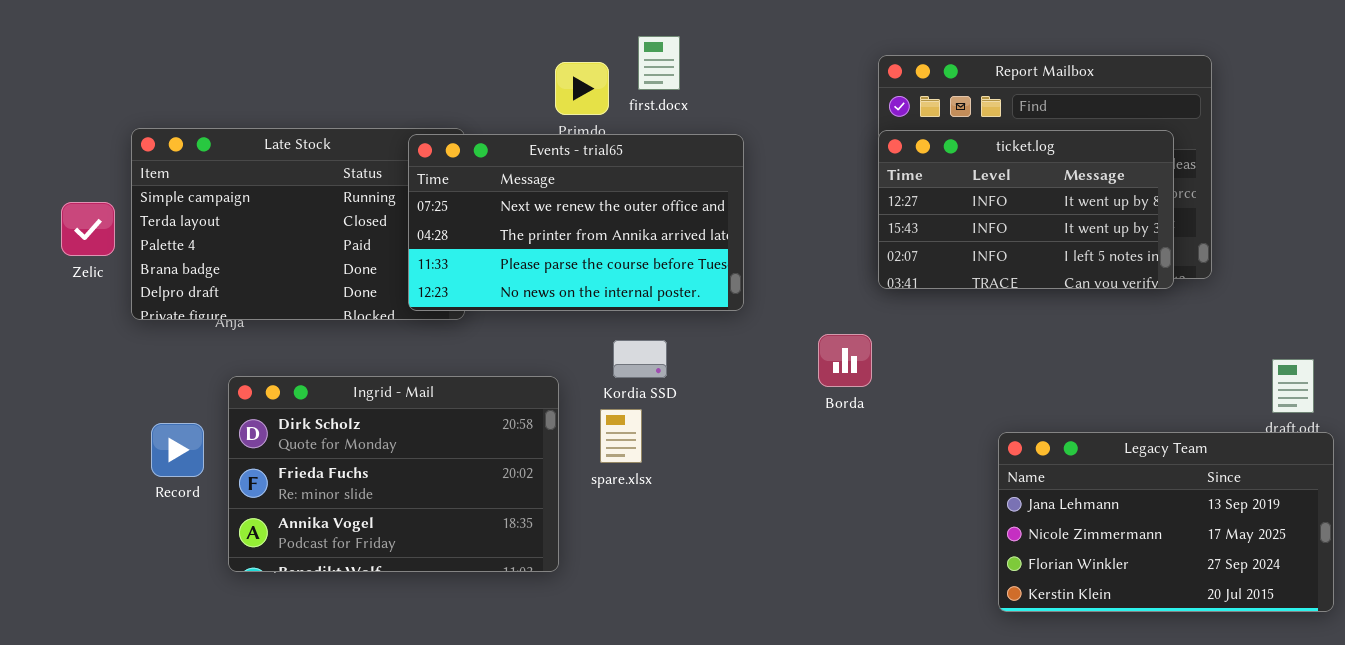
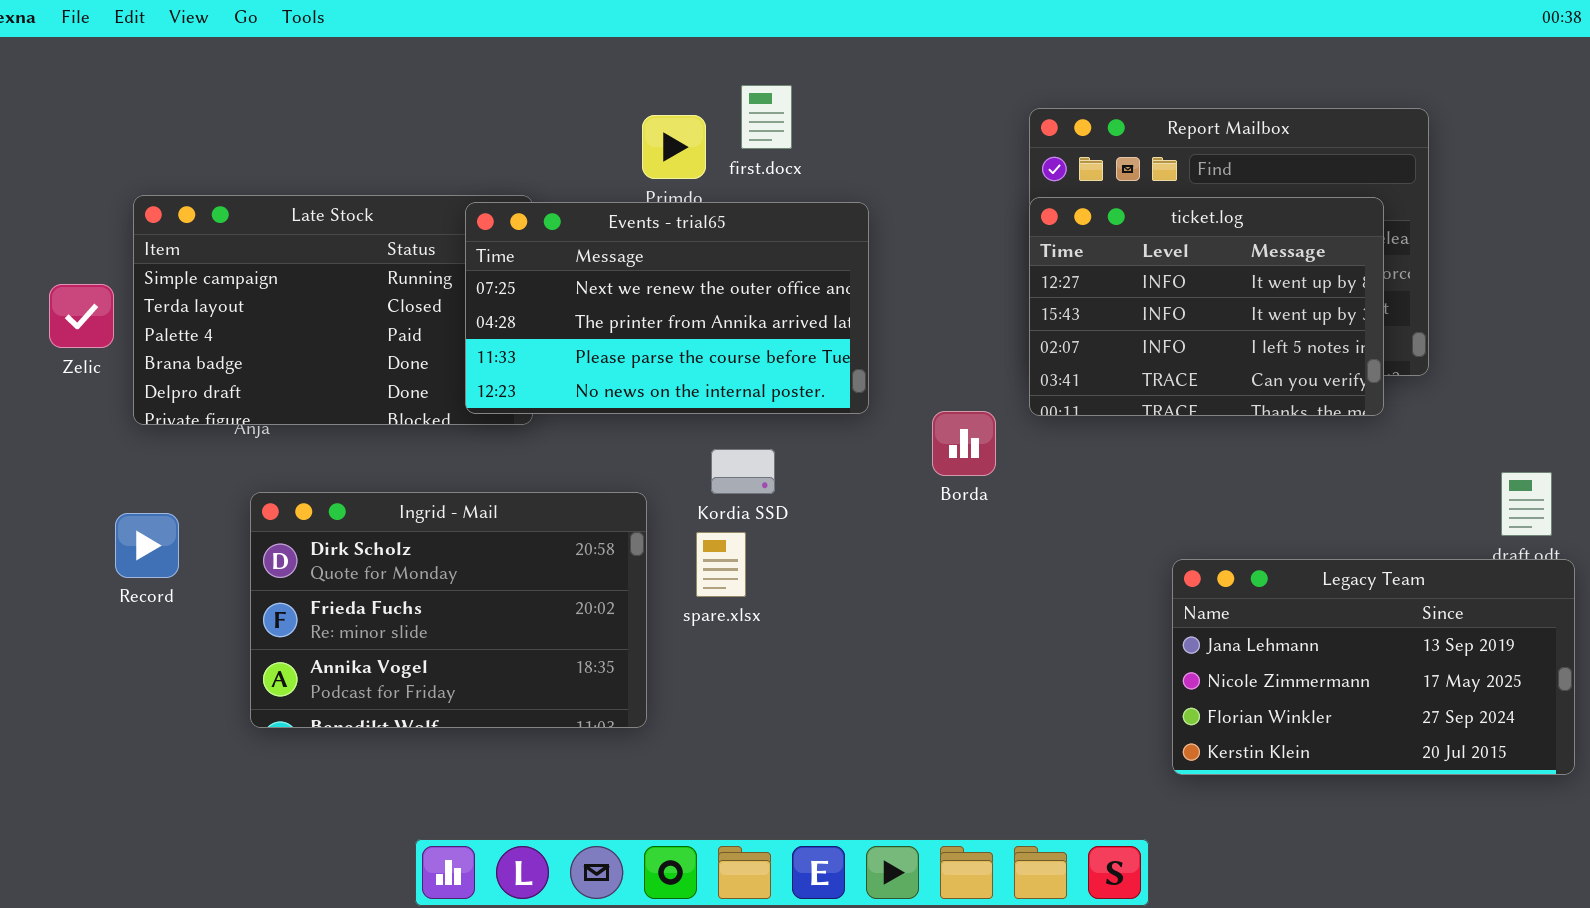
ticket.log: [878,130,1174,289] -> [1029,197,1384,416], resized
Borda: [818,334,872,387] -> [932,411,996,476], moved
Record: [151,423,204,477] -> [115,513,179,578], moved

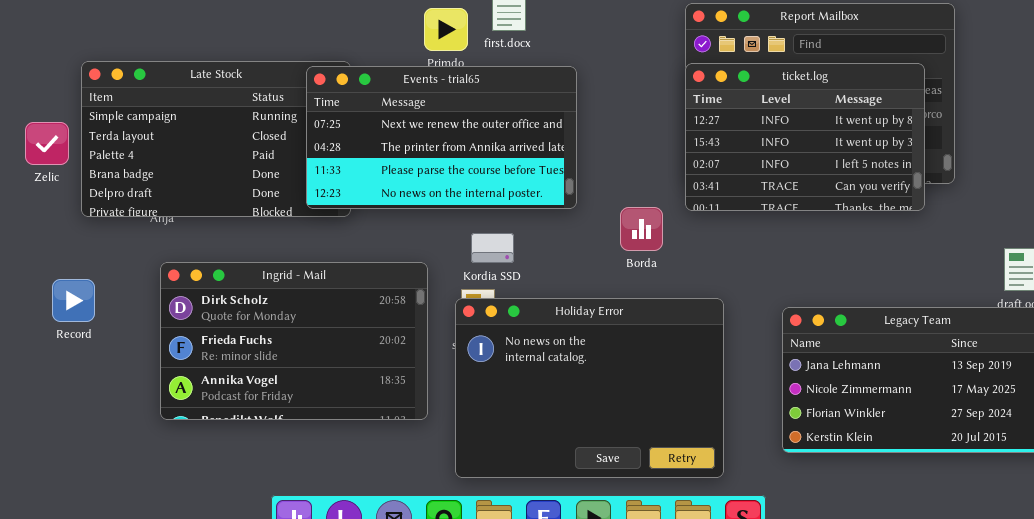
Record: [115,513,179,578] -> [52,279,95,322], moved
Holiday Error: none -> [455,298,724,478], opened

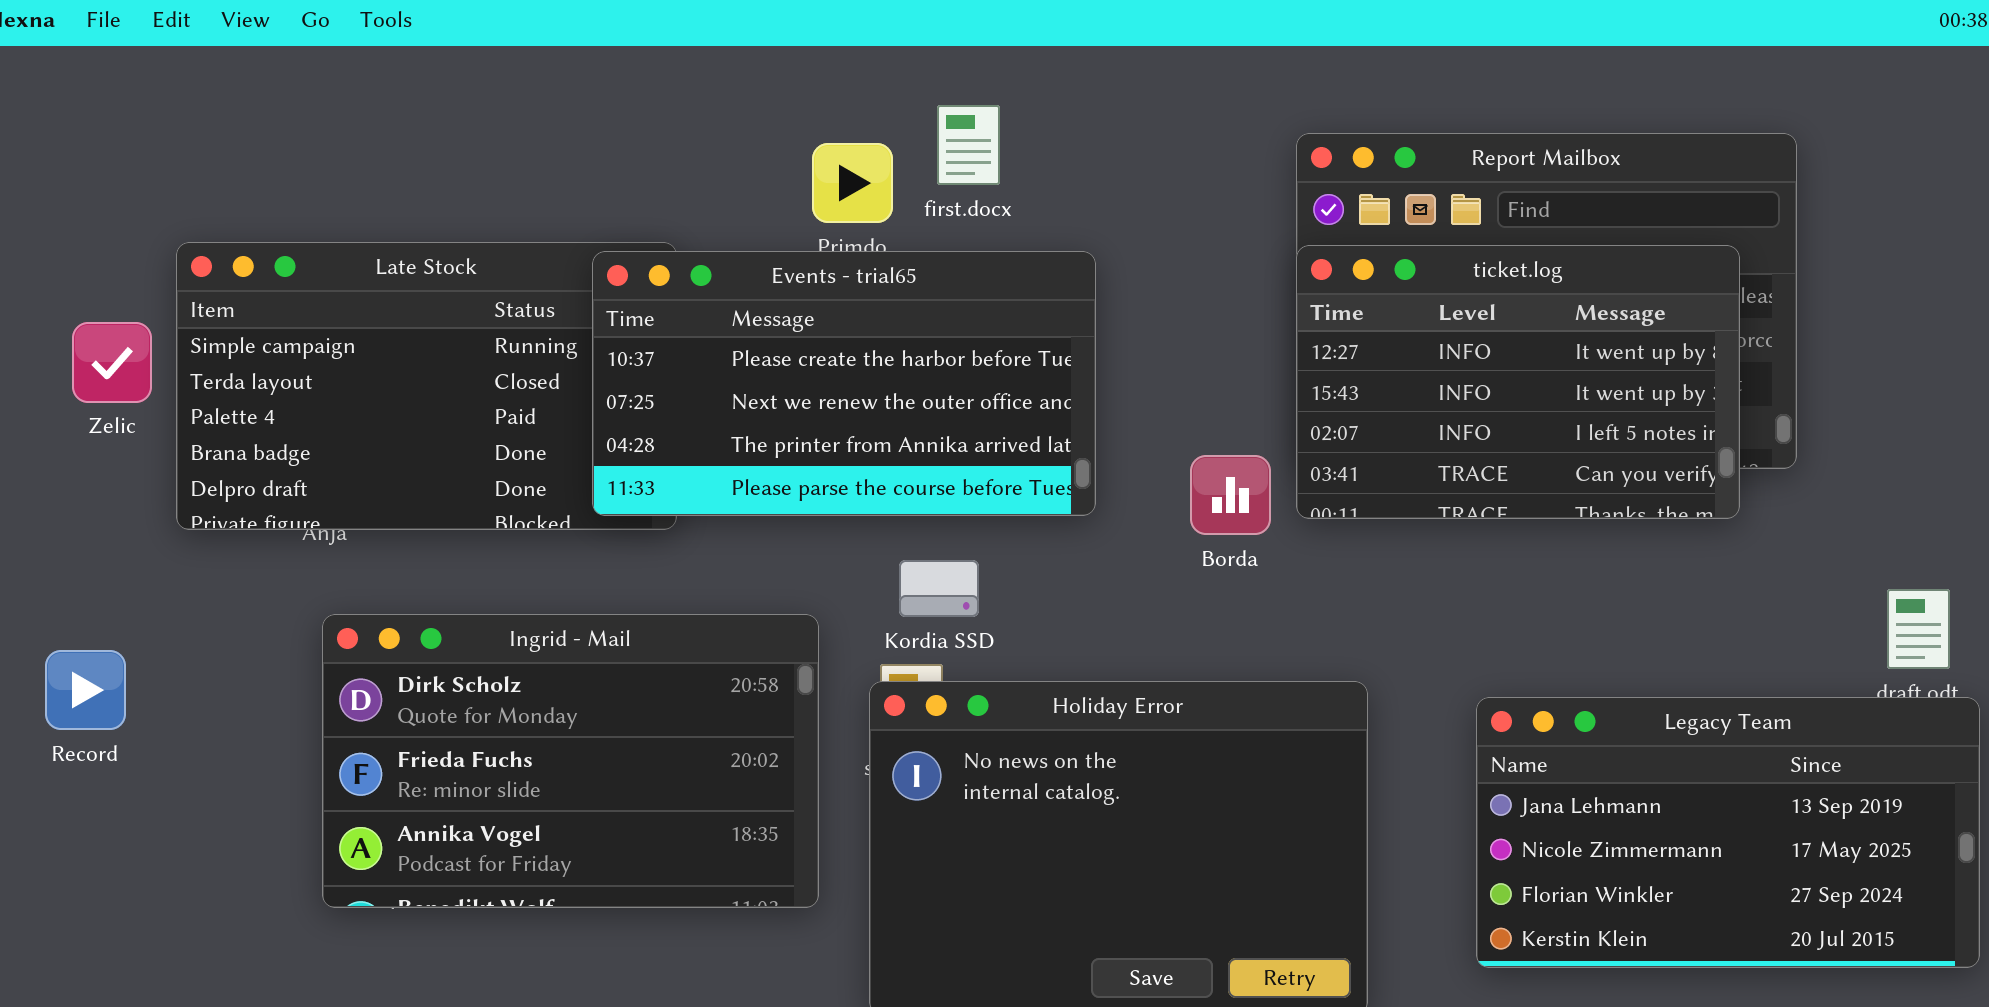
Events - trial65: [306,66,577,209] -> [592,251,1096,516], scrolled up 1 row
Zelic: [25,122,69,165] -> [72,322,152,403], moved
Borda: [620,207,663,251] -> [1190,455,1271,535], moved
Record: [52,279,95,322] -> [45,650,126,730], moved

